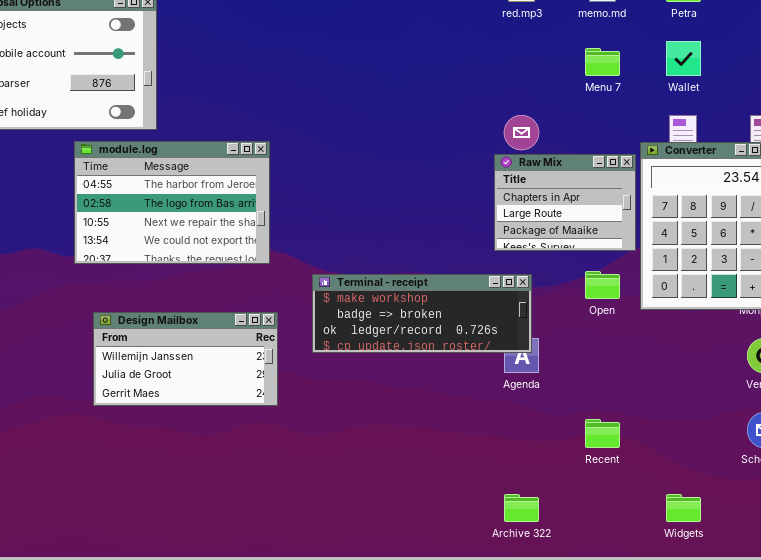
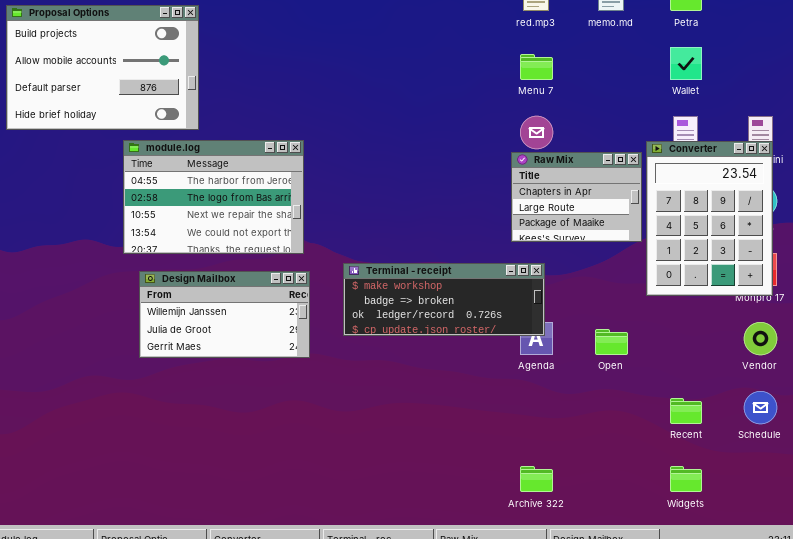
Menu 7: [585,48,620,76] -> [520,54,553,80], moved
Open: [585,271,620,299] -> [595,329,628,355], moved
Design Mailbox: [93,312,278,406] -> [139,271,310,358], moved
Recent: [585,419,620,448] -> [670,398,702,424], moved

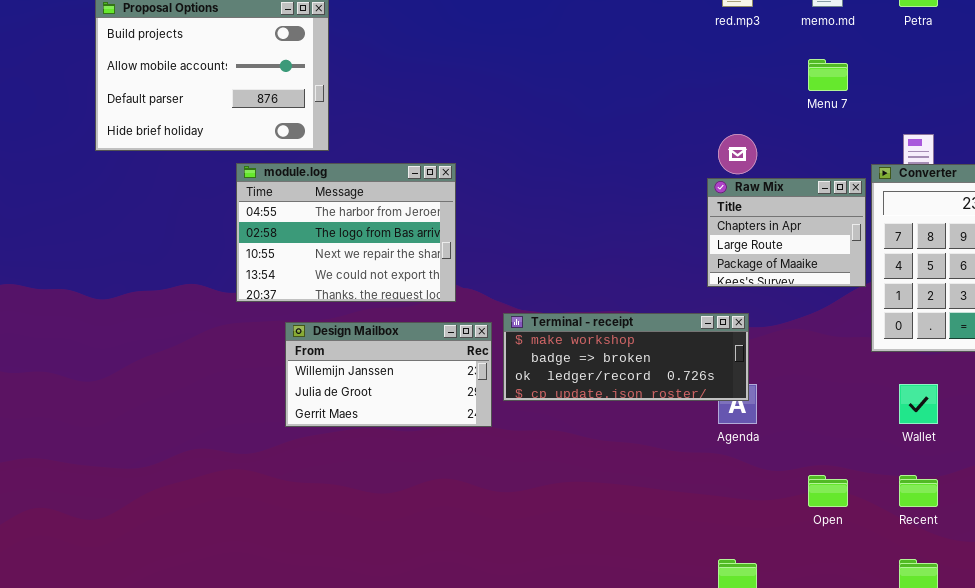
Wallet: [670,47,702,80] -> [899,384,938,424], moved
Menu 7: [520,54,553,80] -> [808,59,848,91], moved
Design Mailbox: [139,271,310,358] -> [285,322,492,427], moved
Open: [595,329,628,355] -> [808,475,848,507], moved

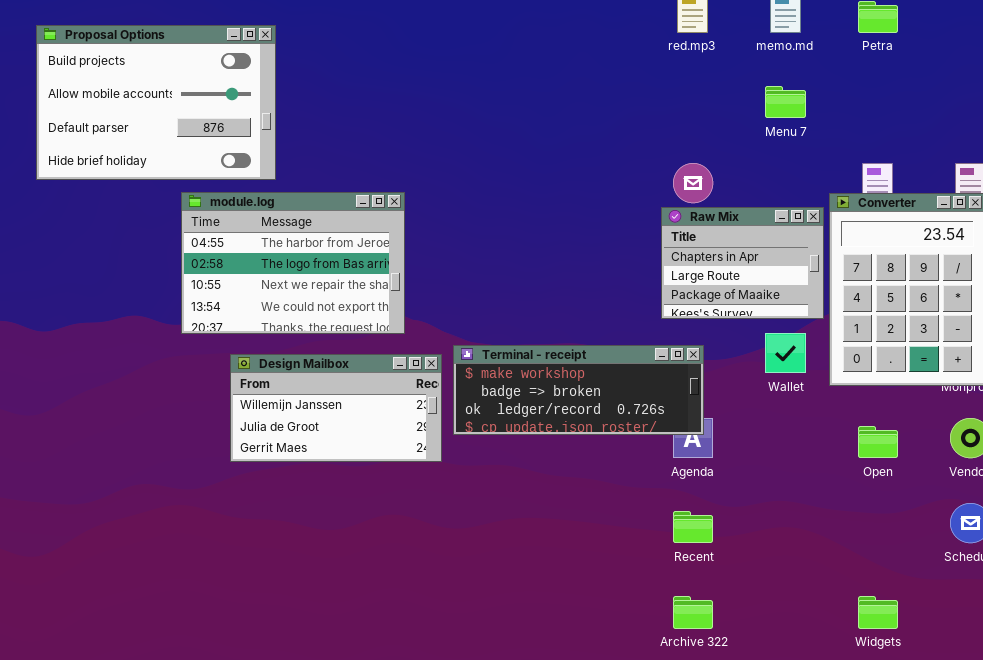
Wallet: [899,384,938,424] -> [765,333,806,373], moved
Open: [808,475,848,507] -> [858,426,898,458], moved
Recent: [899,475,938,507] -> [673,511,713,543], moved

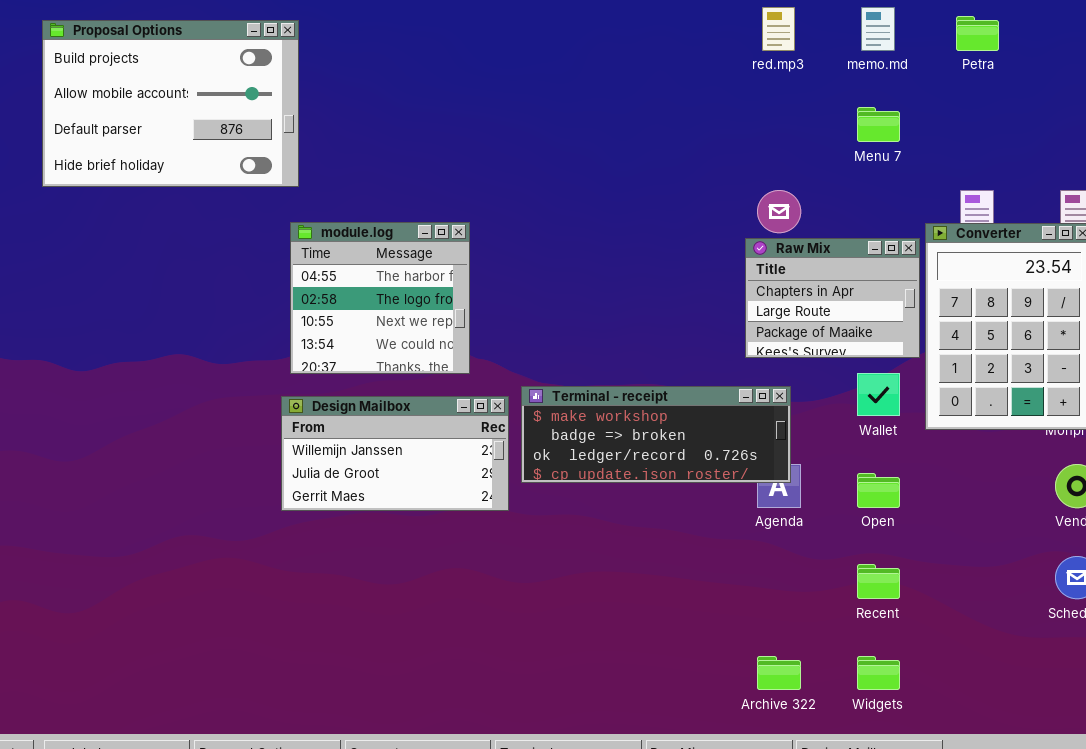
Proposal Options: [36,25,276,180] -> [42,20,299,187], moved
module.log: [181,192,405,334] -> [290,222,470,374], resized
Open: [858,426,898,458] -> [857,473,900,508], moved
Recent: [673,511,713,543] -> [857,564,900,599], moved
Widgets: [858,596,898,629] -> [857,656,900,690], moved

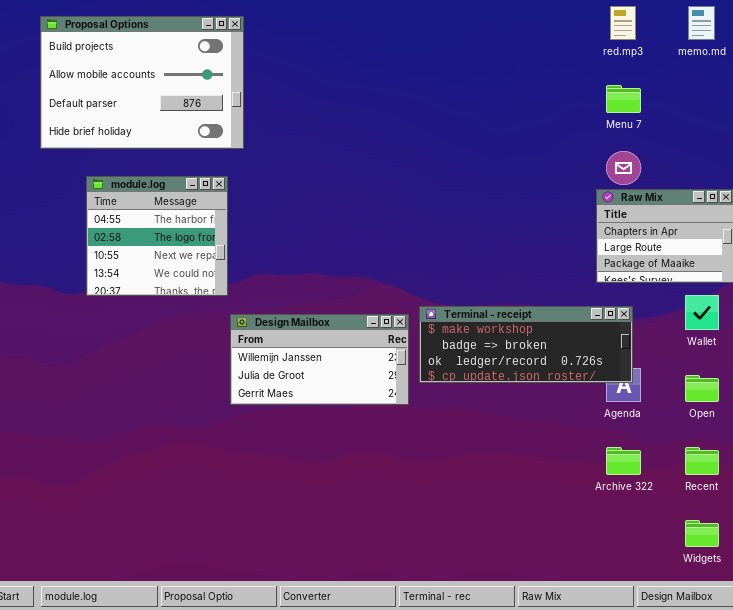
Menu 7: [857,107,900,142] -> [606,85,641,113], moved
module.log: [290,222,470,374] -> [86,176,228,296], moved
Archive 322: [757,656,801,690] -> [606,447,641,475], moved

